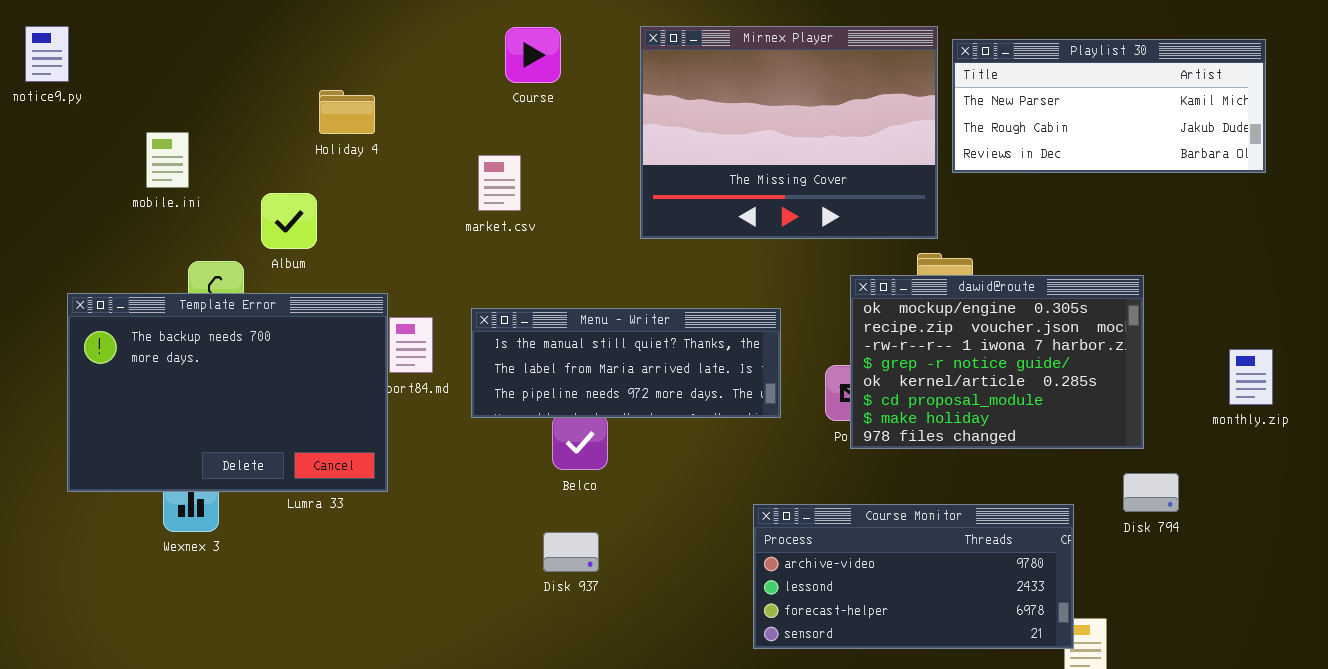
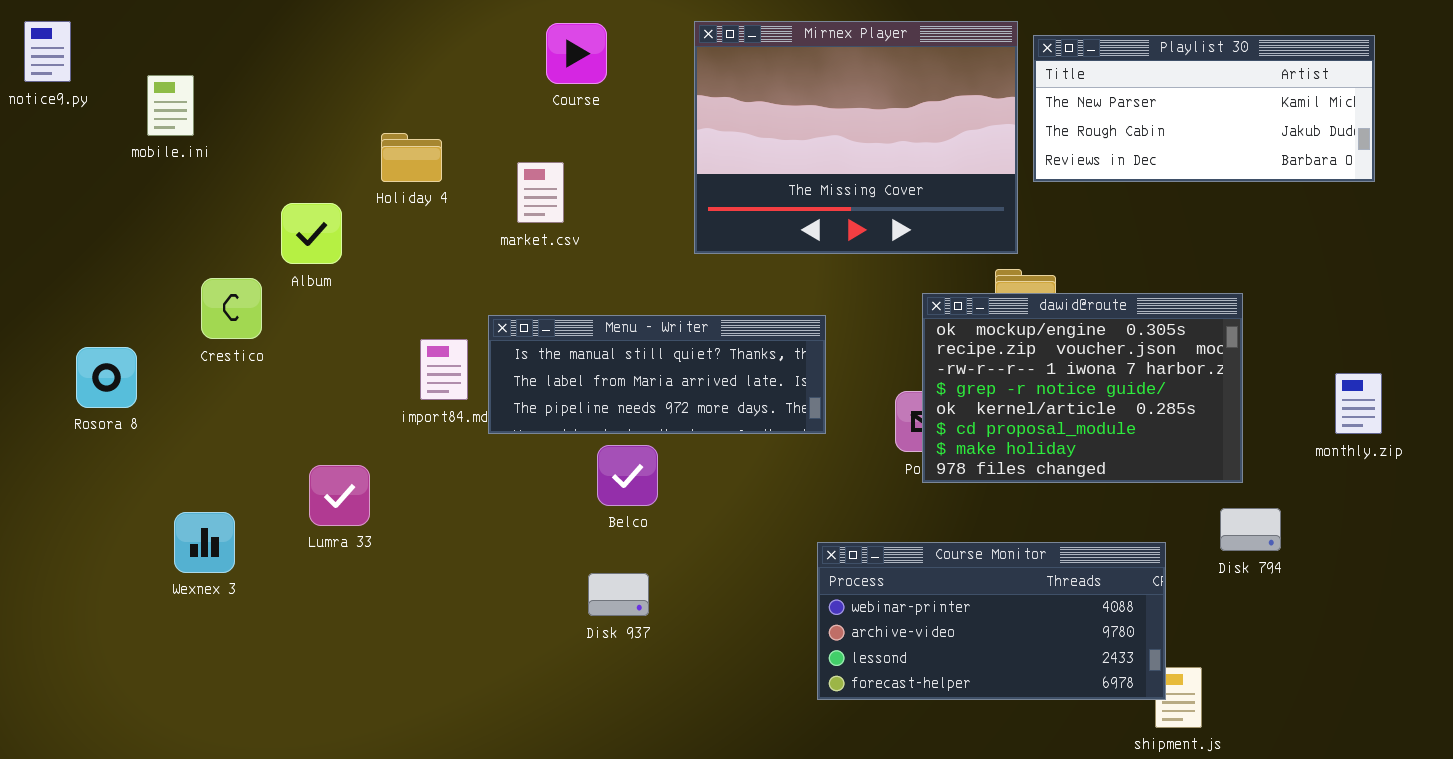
Holiday 4: [319,90,375,134] -> [381,133,442,182], moved
mobile.ini: [146,132,189,188] -> [147,75,194,136], moved
Template Error: [67,293,388,492] -> none, closed
Menu - Writer: [471,308,781,418] -> [488,315,826,434], moved
Course Monitor: [753,504,1074,649] -> [817,542,1166,700], scrolled up 1 row

